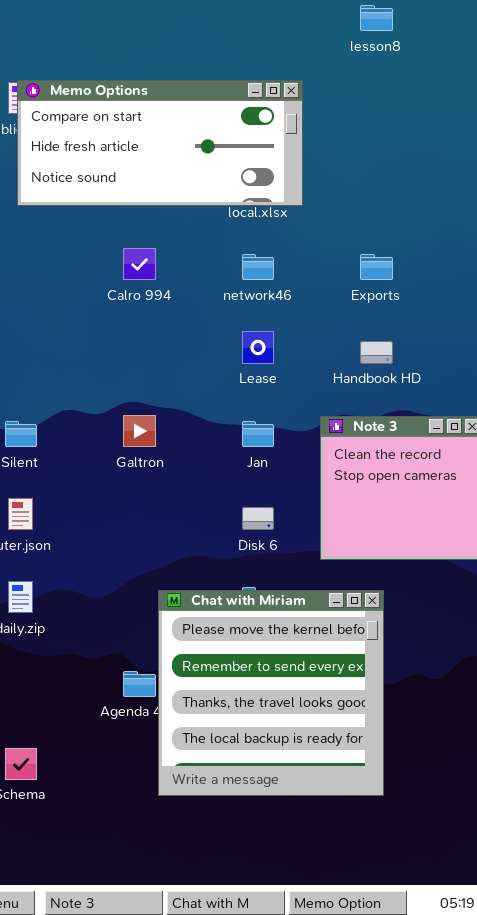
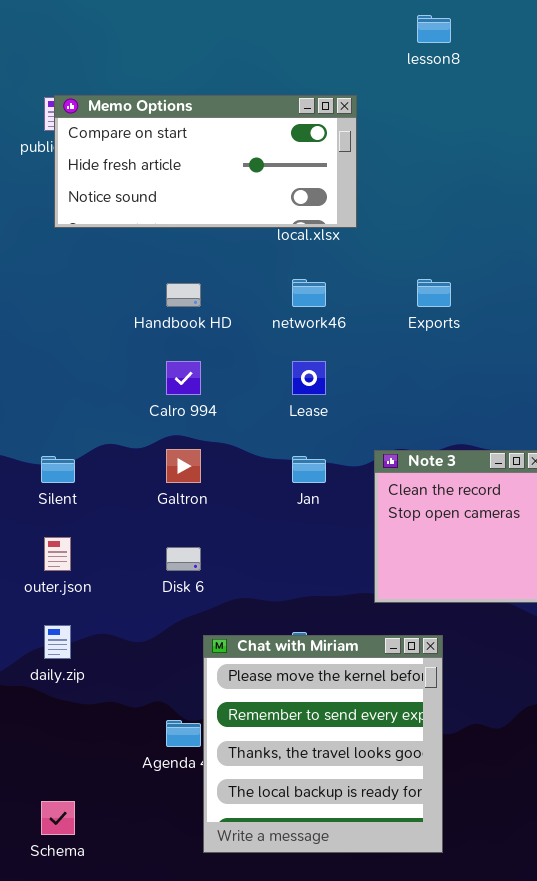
Calro 994: [123,248,156,280] -> [166,361,201,395], moved
Handbook HD: [360,341,393,364] -> [166,283,201,307], moved
Disk 6: [242,507,274,530] -> [166,547,201,571], moved

